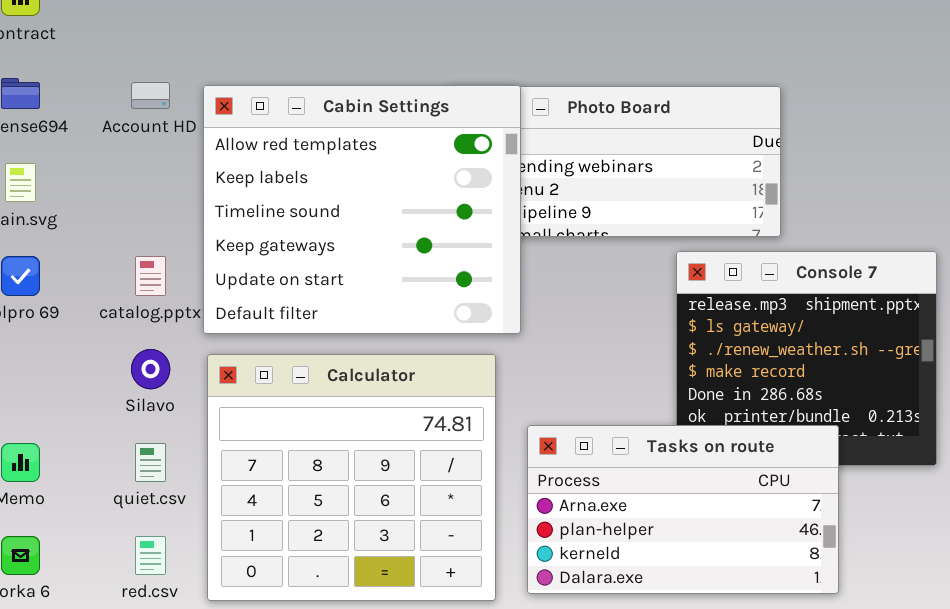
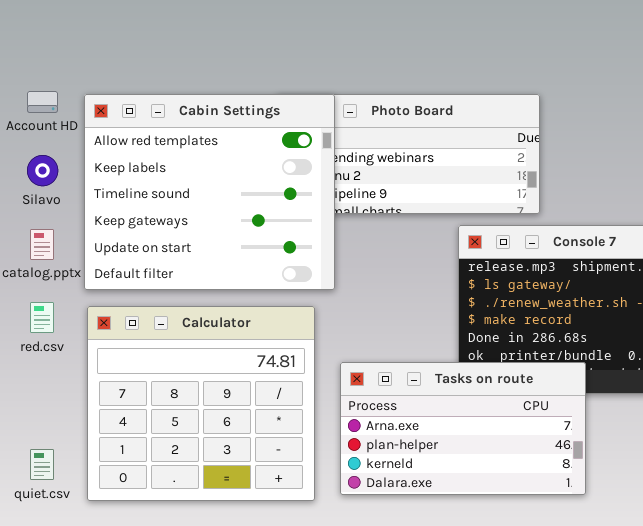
Silavo: [131,349,170,389] -> [27,155,58,186], moved
quiet.csv: [135,443,166,482] -> [30,449,54,480], moved
red.csv: [135,536,166,575] -> [30,302,54,333], moved

